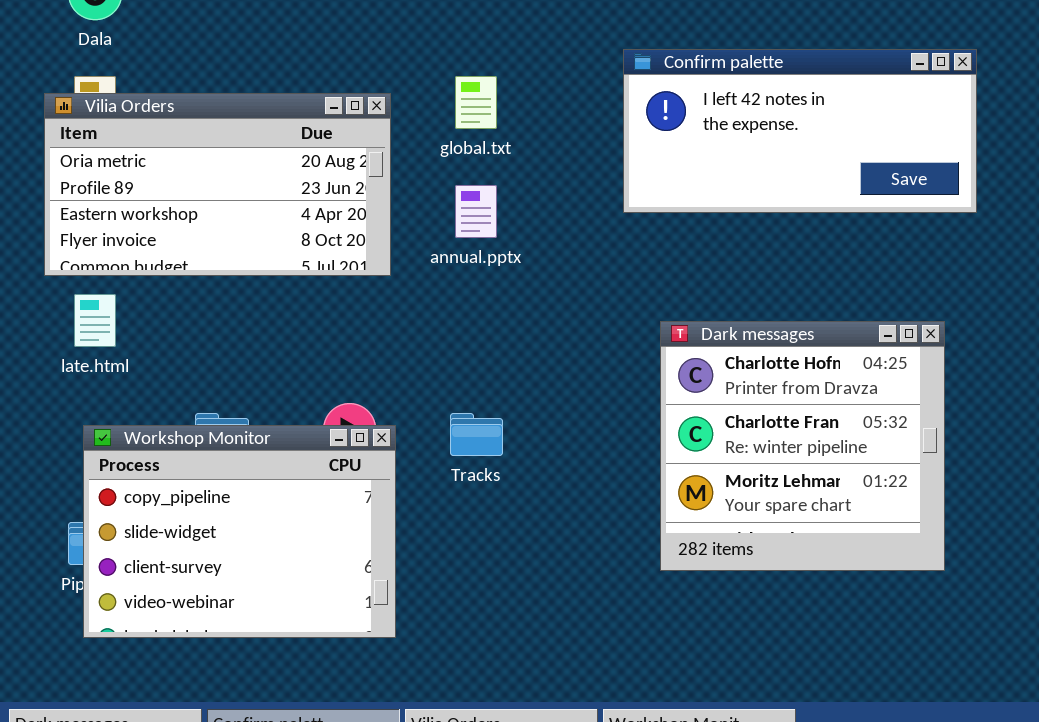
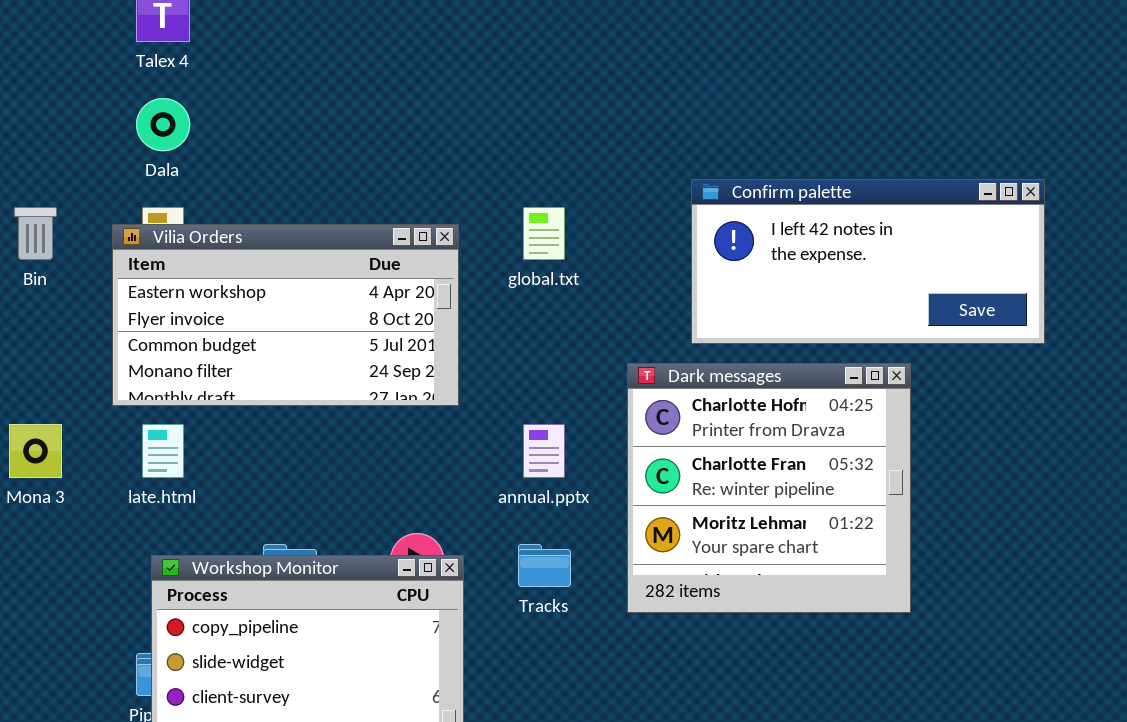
Vilia Orders: [44,93,391,276] -> [112,224,459,406], scrolled down 2 rows
annual.pptx: [455,185,497,238] -> [523,424,565,478], moved
Dark messages: [660,321,945,571] -> [627,363,911,613], moved

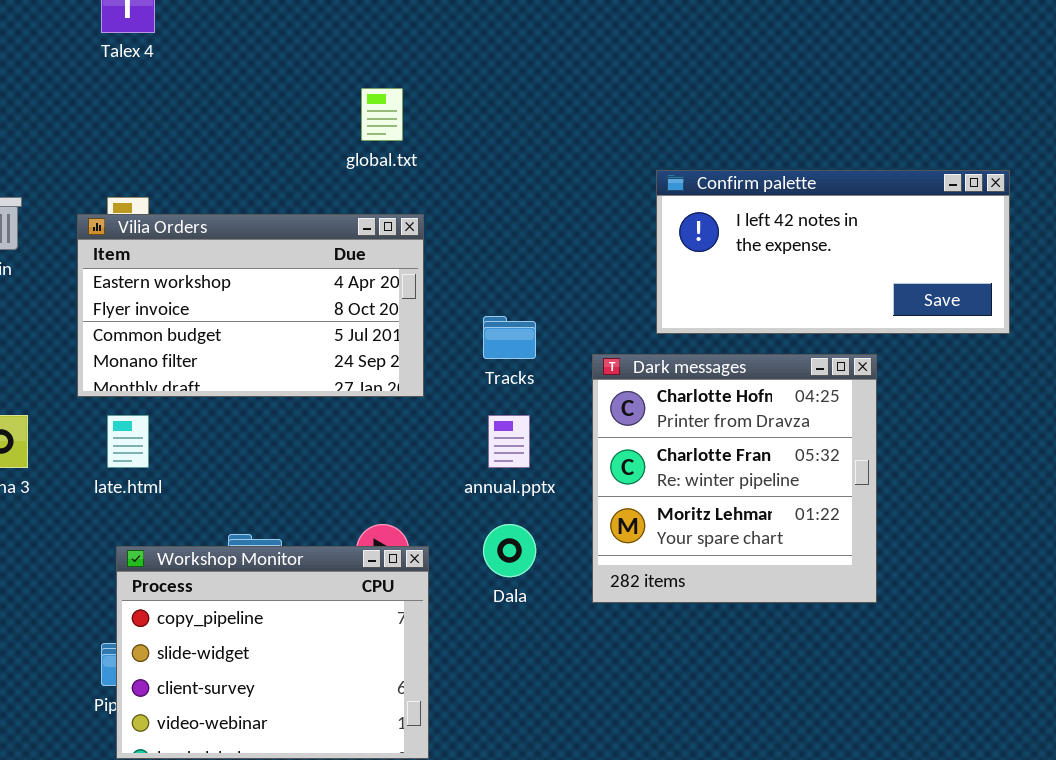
Dala: [136,98,190,151] -> [483,524,536,577], moved
global.txt: [523,207,565,260] -> [361,88,403,141], moved
Tracks: [518,544,571,587] -> [483,316,536,359], moved

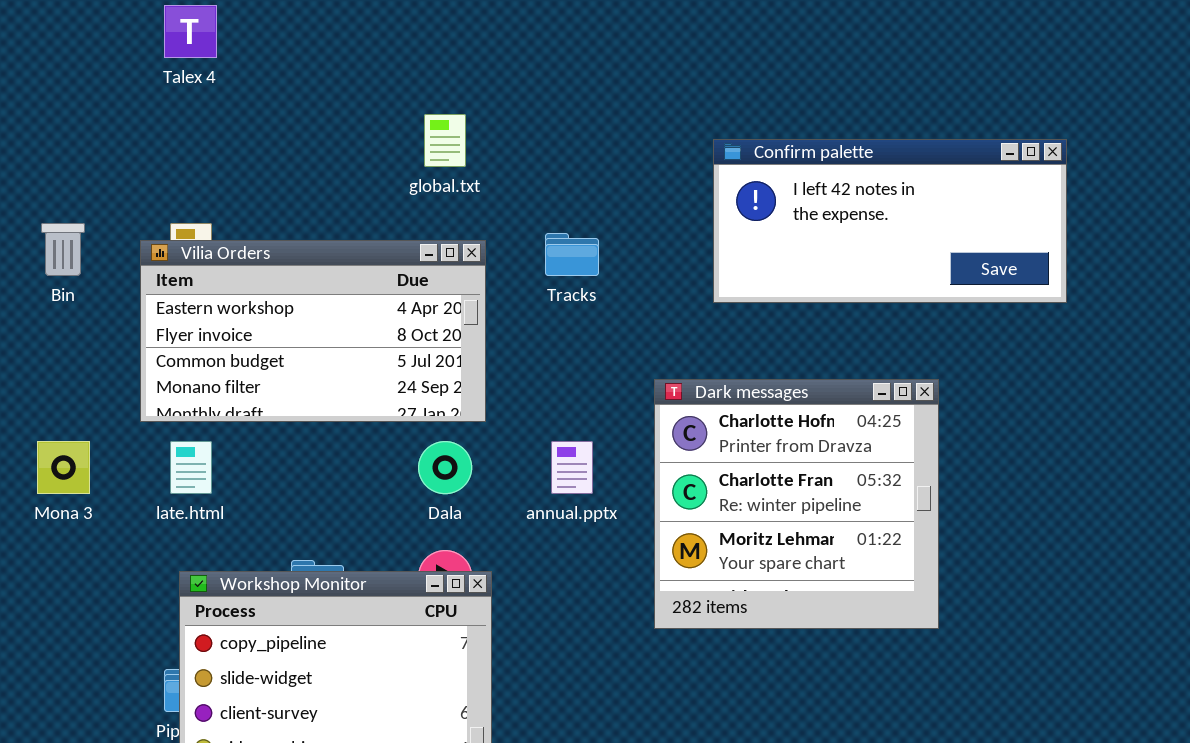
Confirm palette: [656,170,1010,334] -> [713,139,1067,303], moved
Tracks: [483,316,536,359] -> [545,233,599,276], moved
Dala: [483,524,536,577] -> [418,441,472,494], moved

